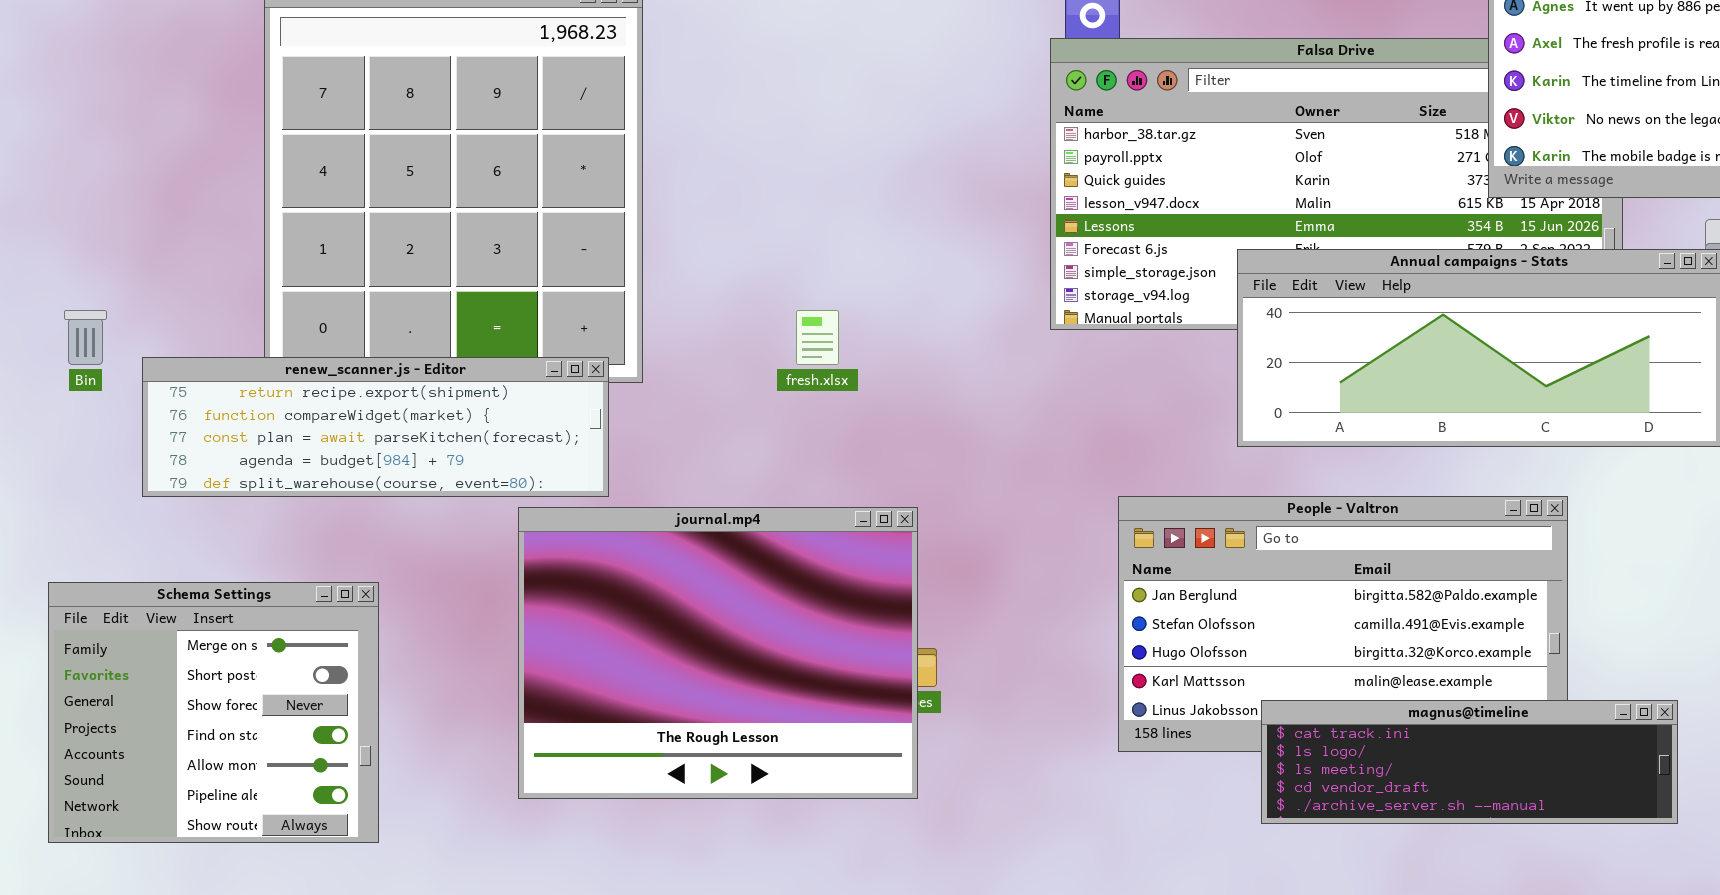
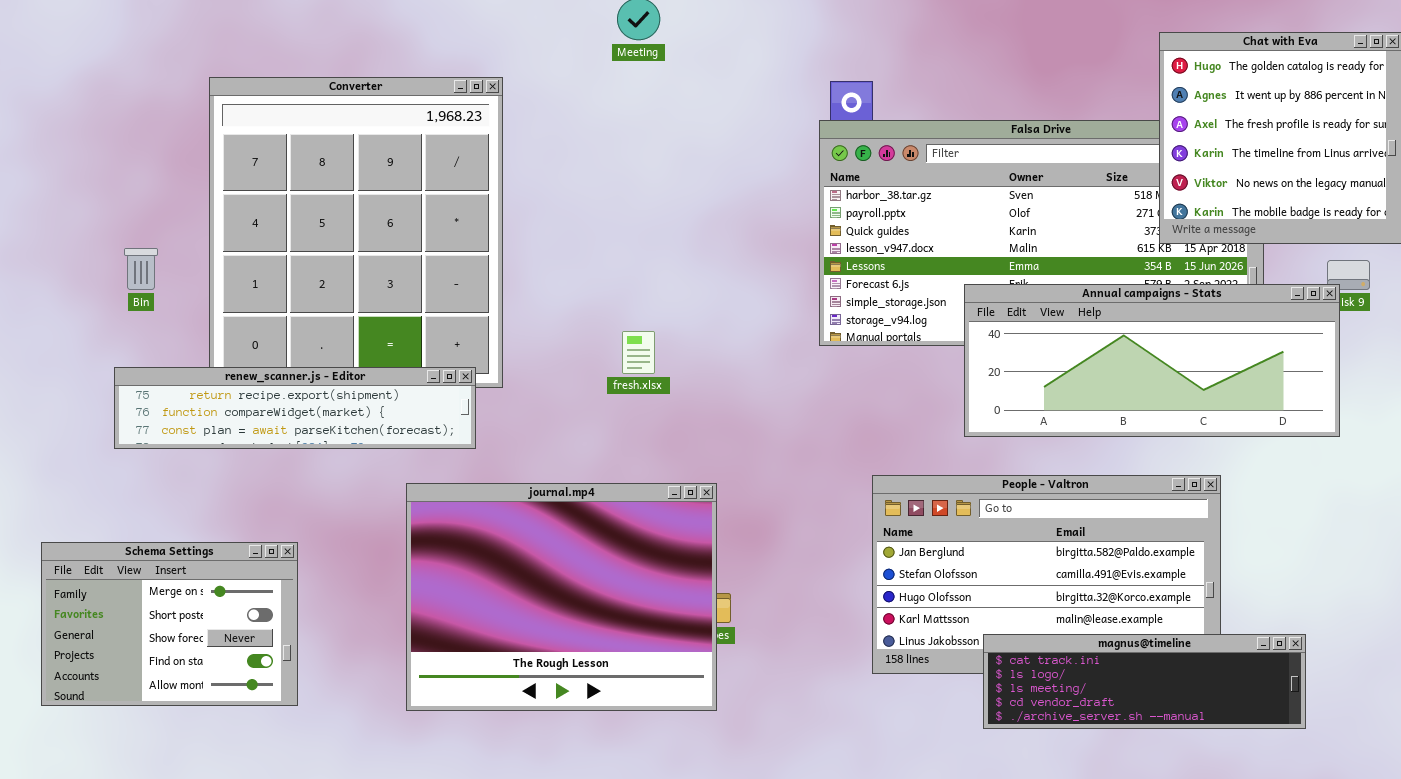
Bin: [64,310,107,365] -> [124,248,158,290], moved
renew_scanner.js - Editor: [142,357,609,497] -> [114,367,476,449], resized
Schema Settings: [48,582,379,843] -> [41,542,298,706], resized

